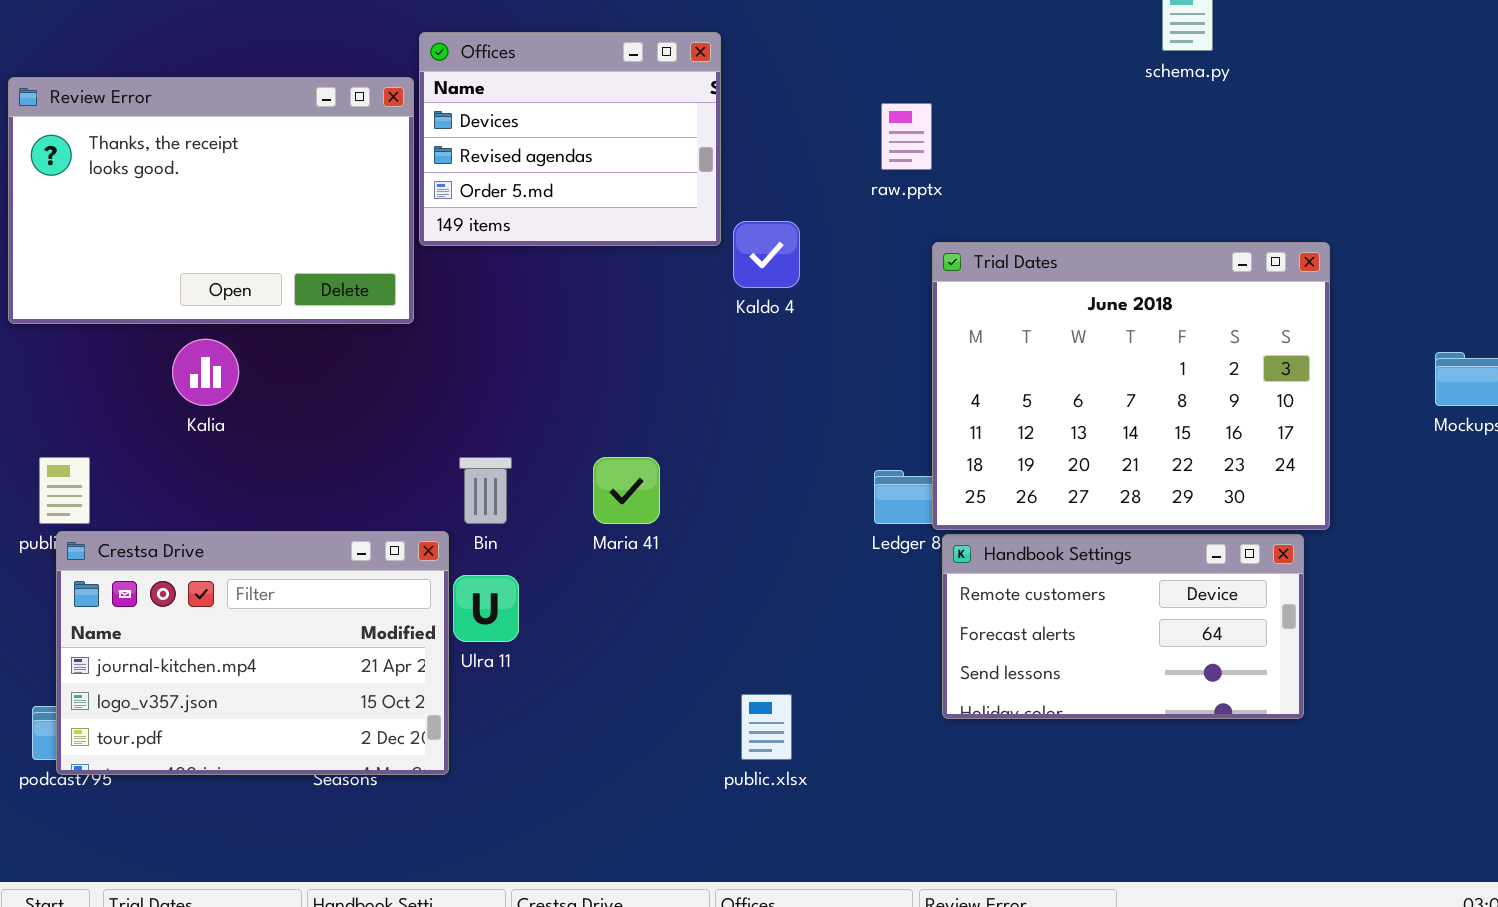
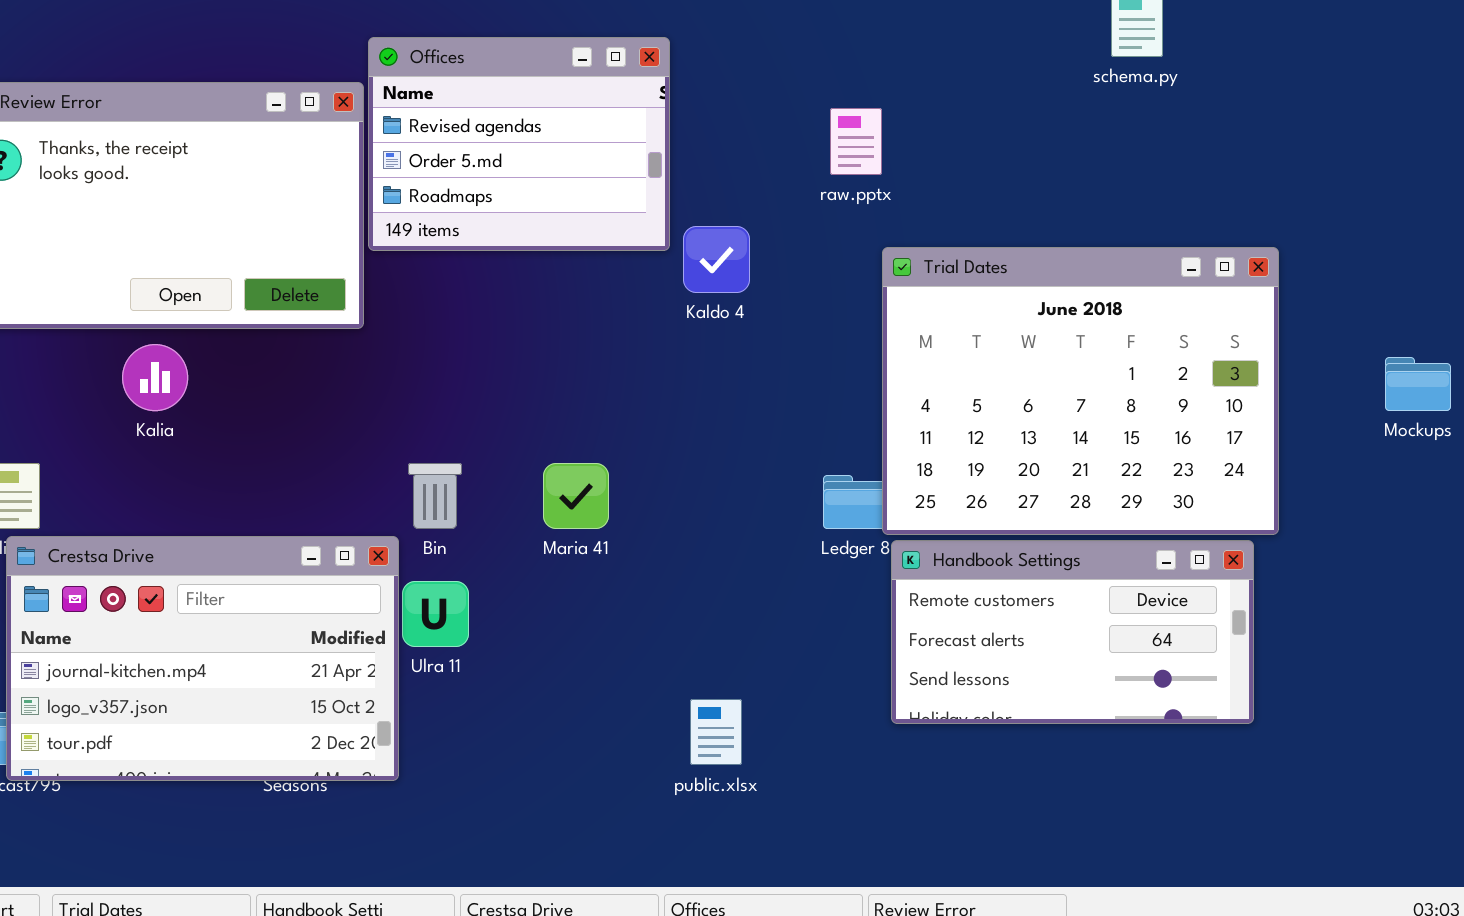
Offices: [419,32,721,246] -> [368,37,670,251], scrolled down 1 row

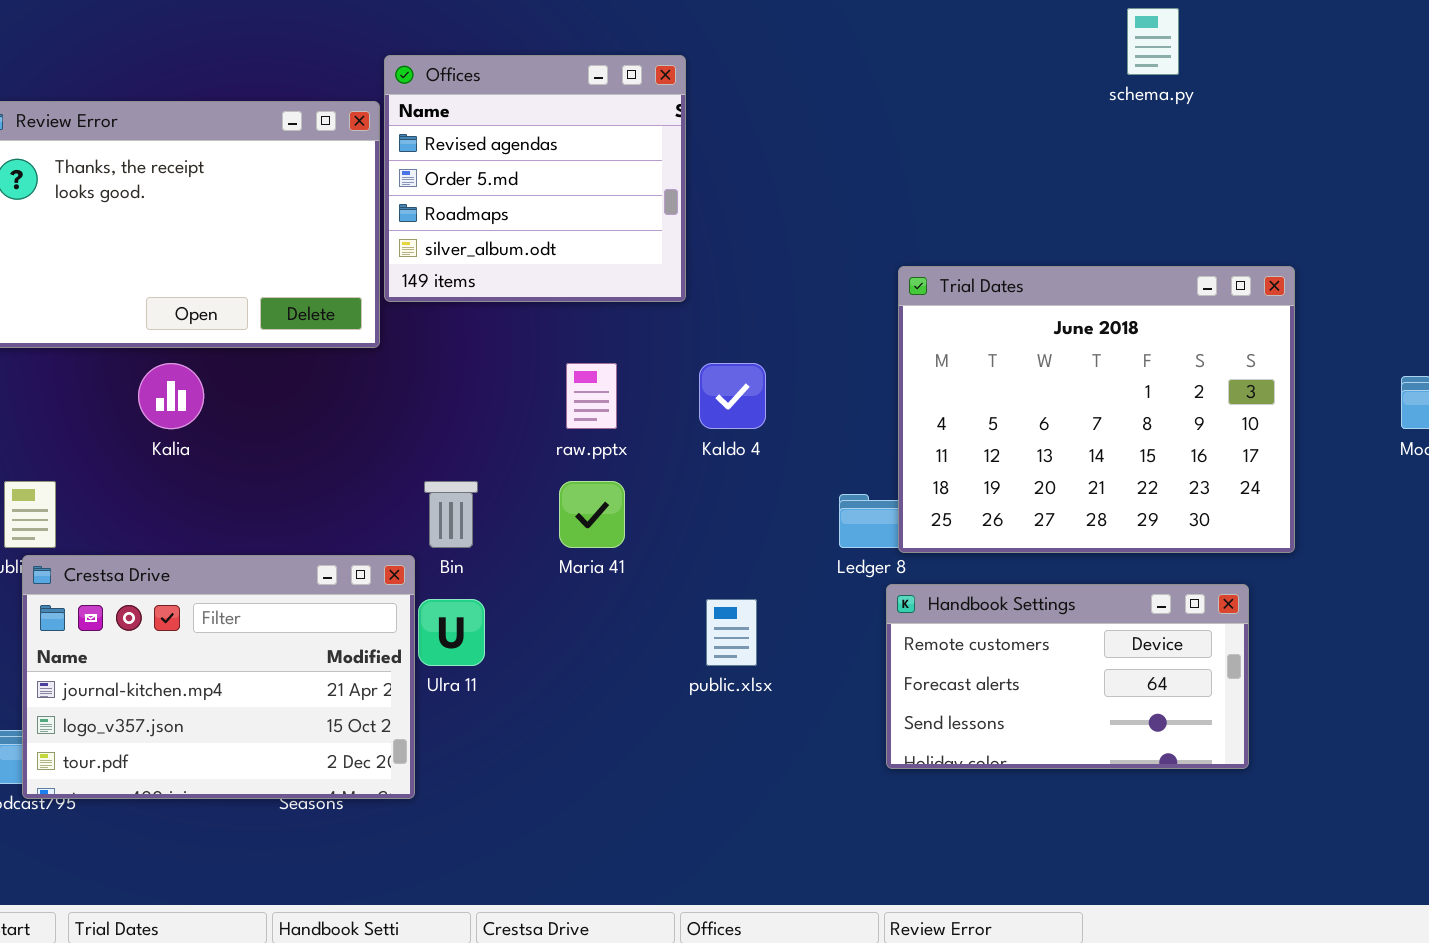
Offices: [368,37,670,251] -> [384,55,686,302], resized
raw.pptx: [830,108,882,175] -> [566,363,617,429], moved
Kaldo 4: [683,226,750,293] -> [699,363,766,429], moved
Handbook Settings: [891,540,1254,724] -> [886,584,1249,769], moved
public.xlsx: [690,699,742,765] -> [706,599,757,666], moved

